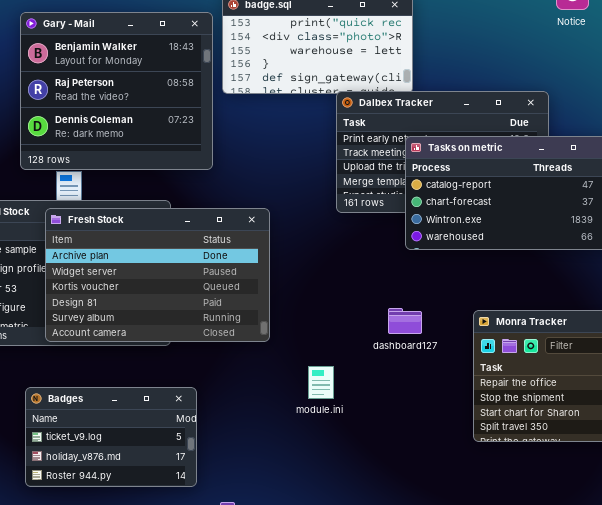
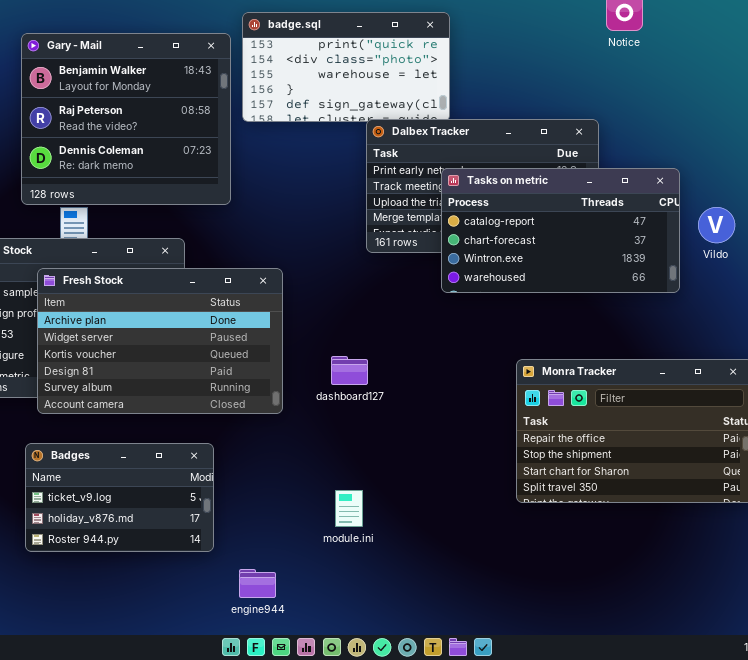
Fresh Stock: [45,208,270,342] -> [37,268,283,414], moved
dashboard127: [388,308,422,334] -> [331,356,368,385], moved
module.ini: [308,366,334,399] -> [335,490,363,527], moved

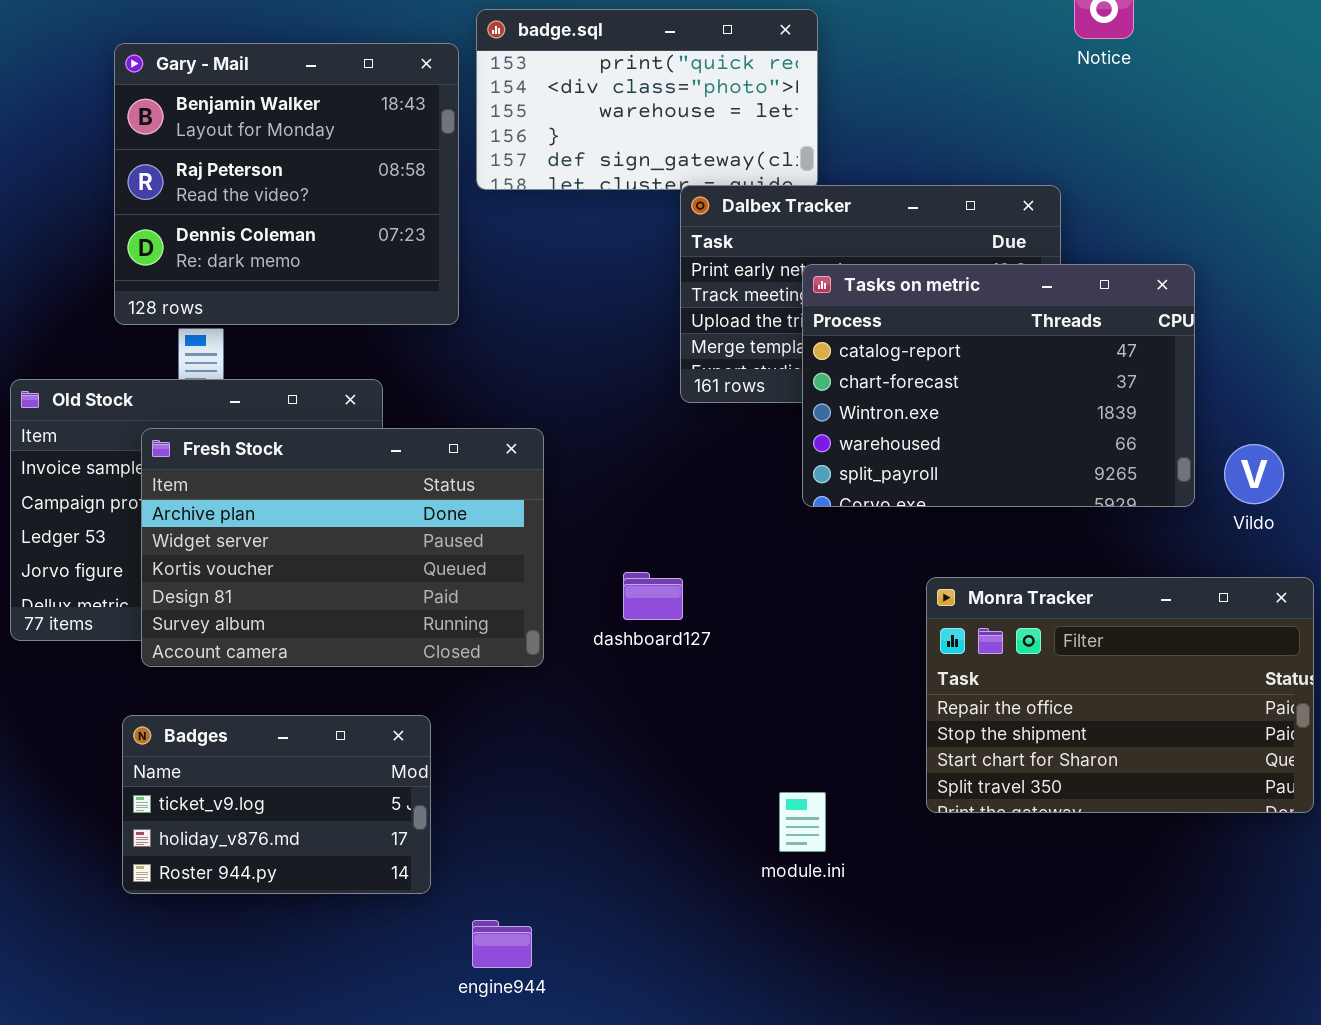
Tasks on metric: [441,168,680,293] -> [802,264,1195,507], resized
Vildo: [698,207,735,243] -> [1224,444,1284,504], moved
module.ini: [335,490,363,527] -> [779,792,826,852], moved

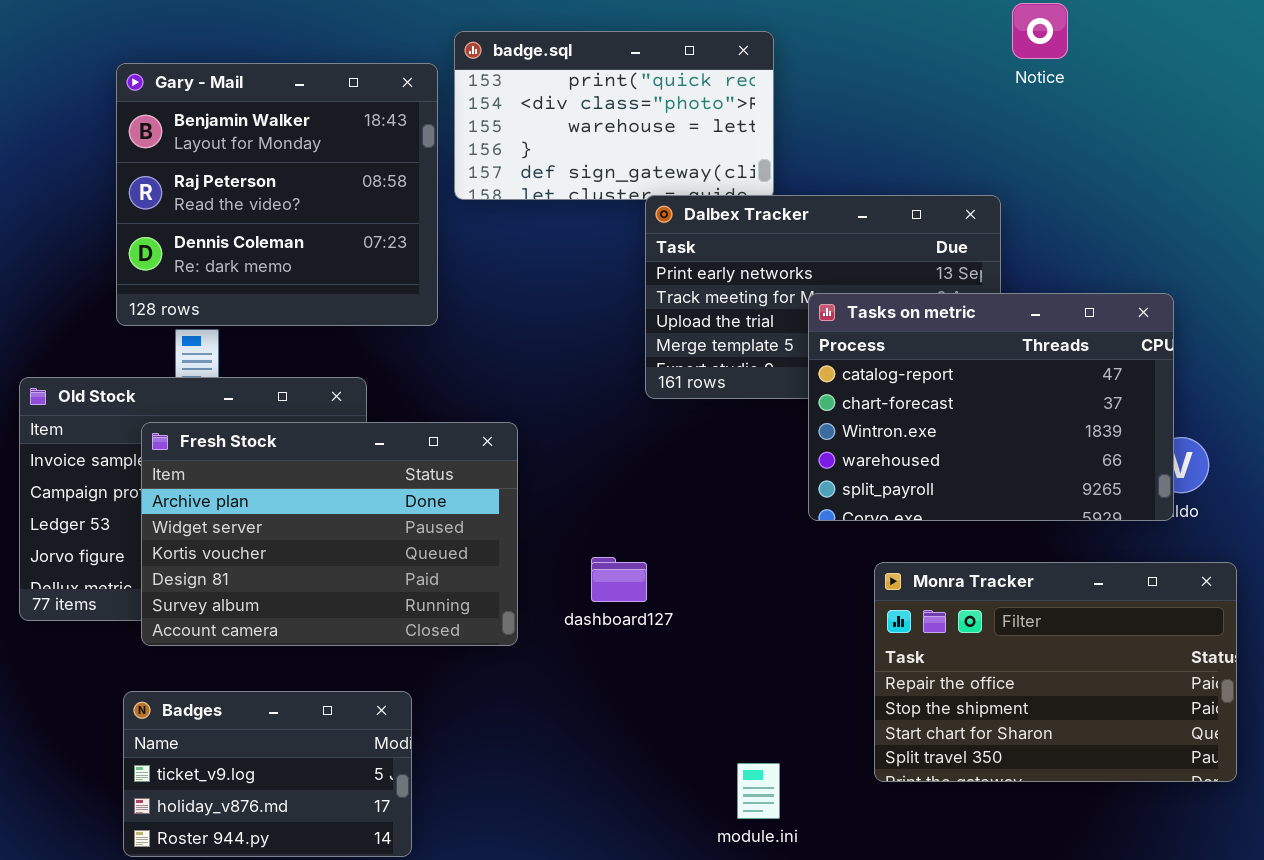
Tasks on metric: [802,264,1195,507] -> [808,293,1174,521], moved

